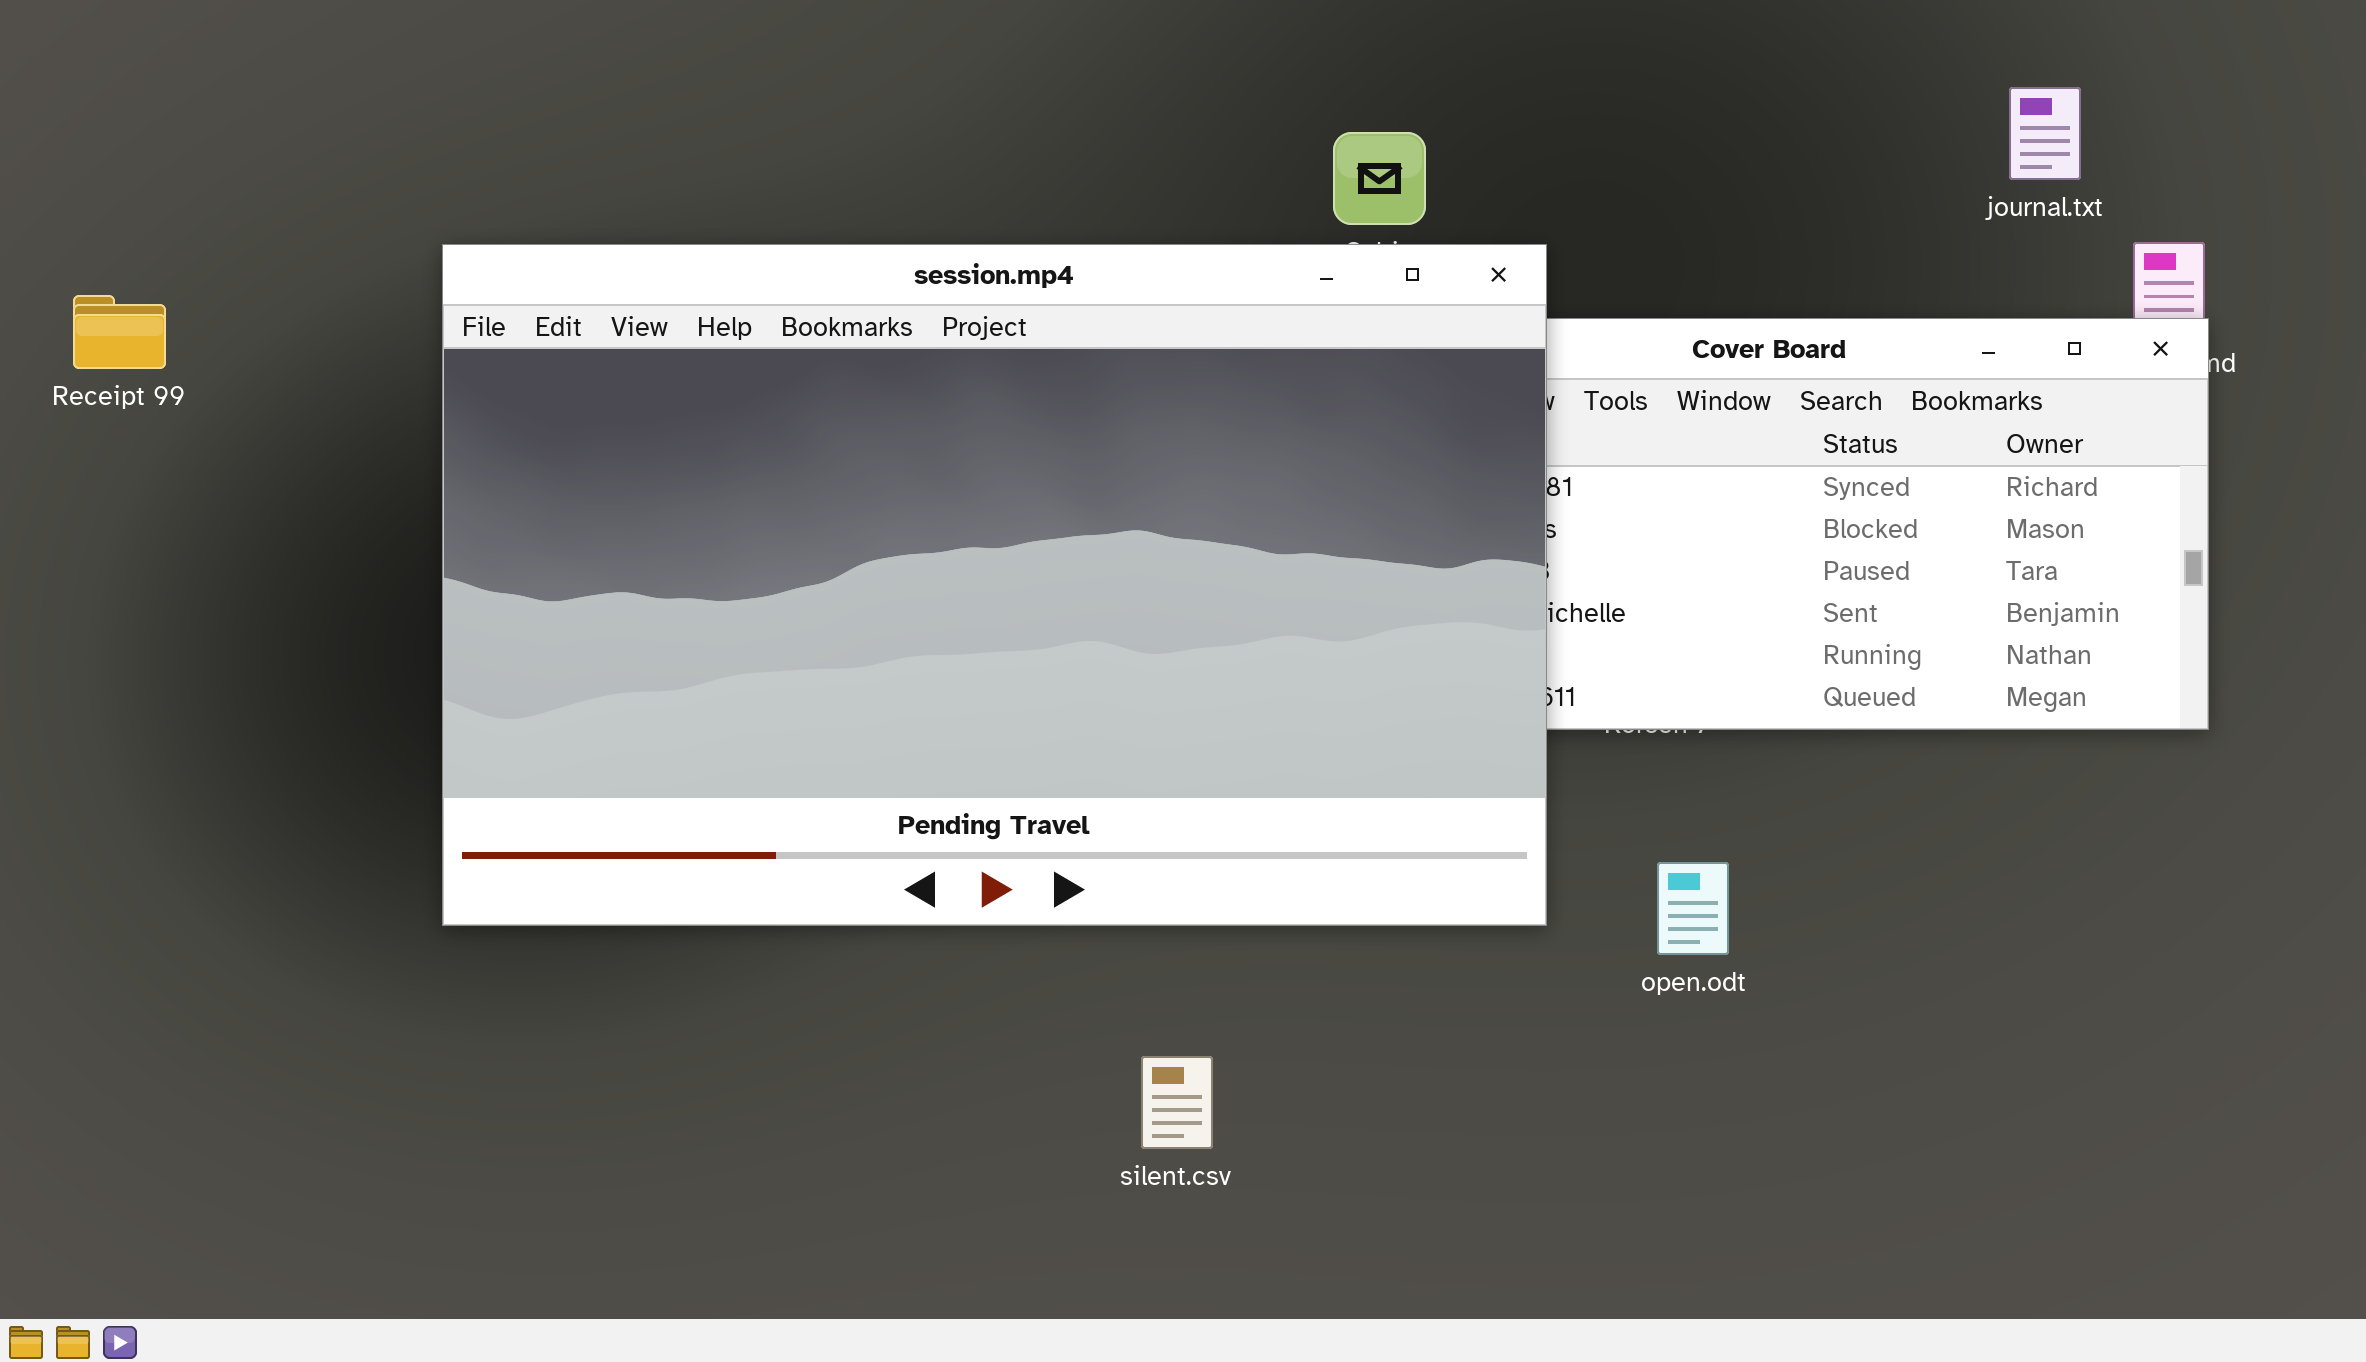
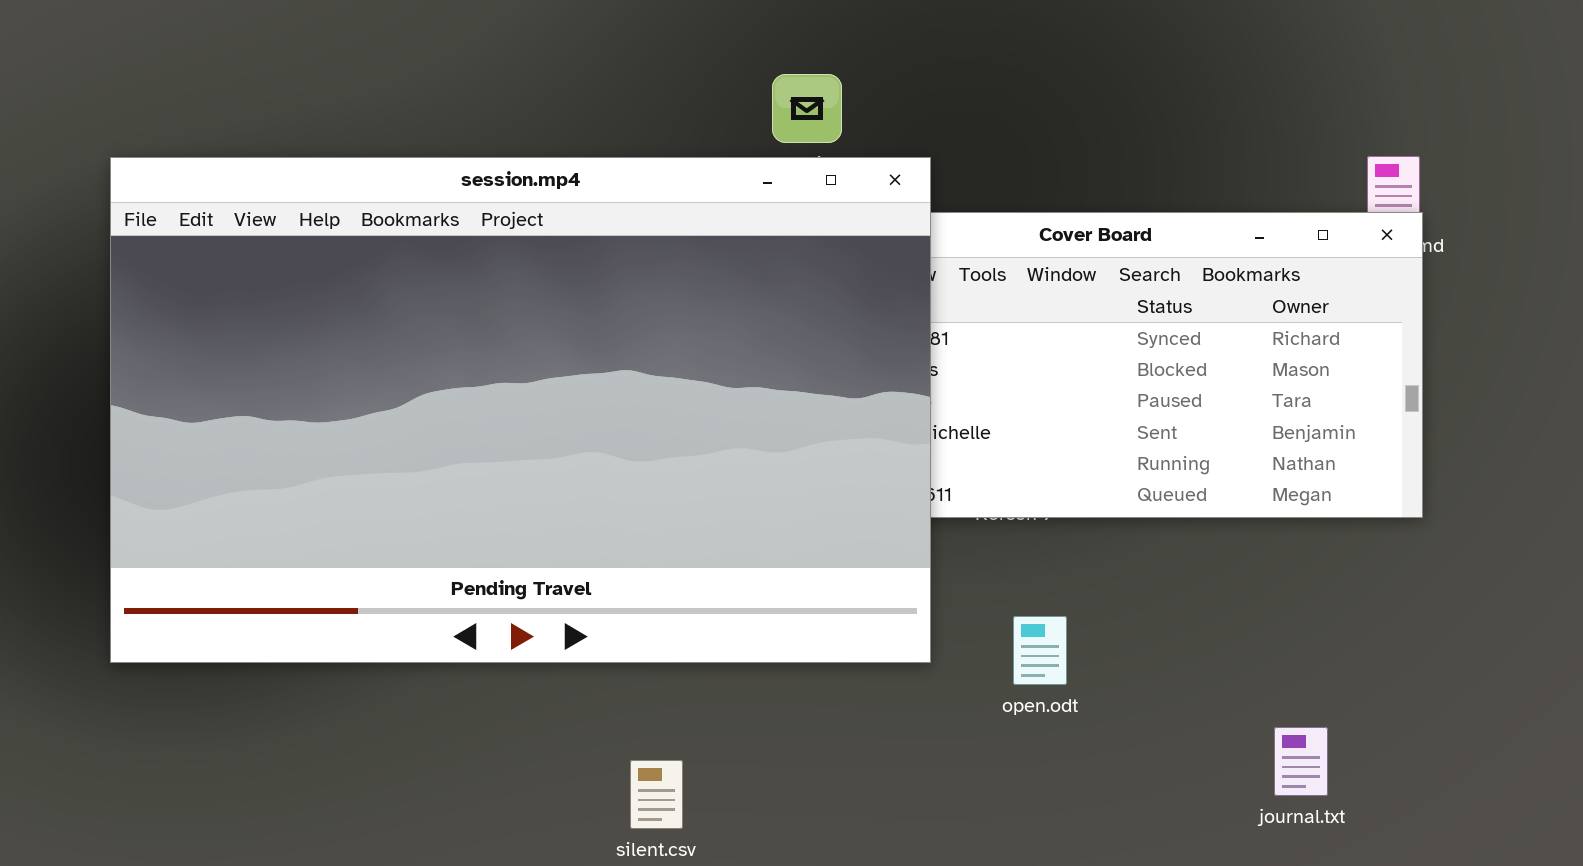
journal.txt: [2009,87,2081,180] -> [1274,727,1328,796], moved

